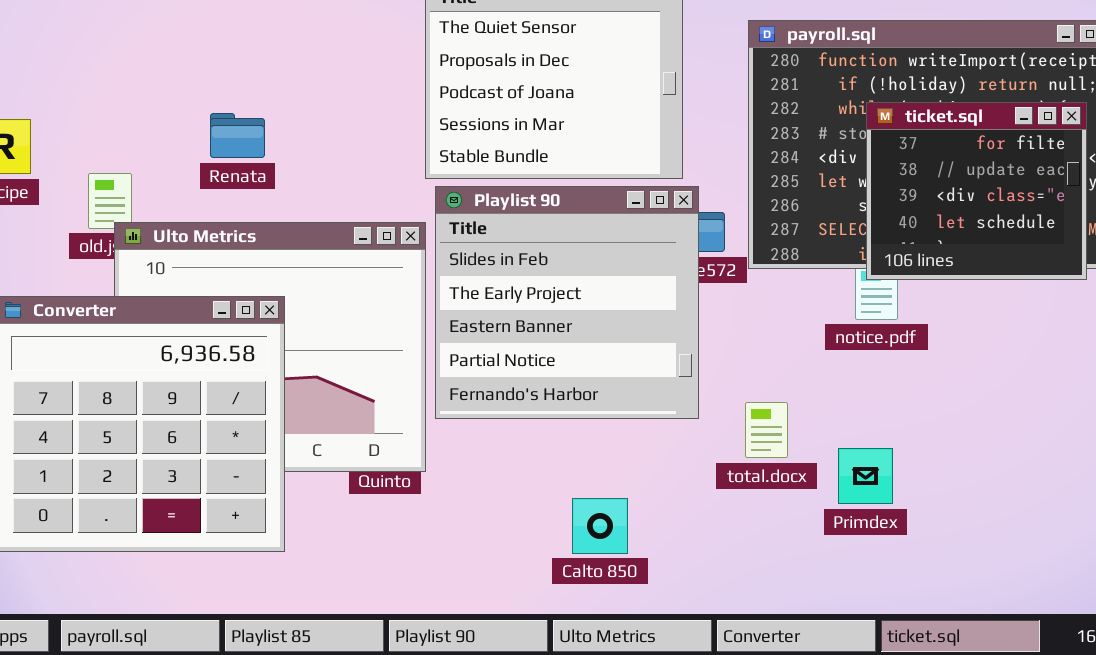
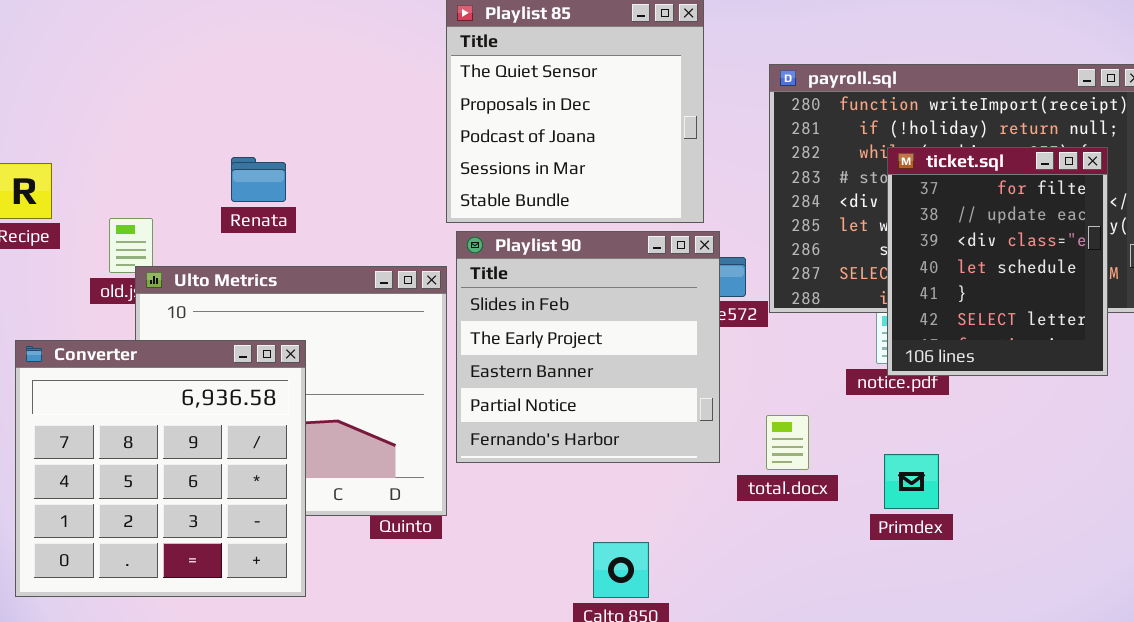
ticket.sql: [866,102,1087,280] -> [887,147,1108,376], resized
total.docx: [745,402,788,458] -> [766,415,809,470], moved
Primdex: [838,448,893,504] -> [884,454,939,509], moved

